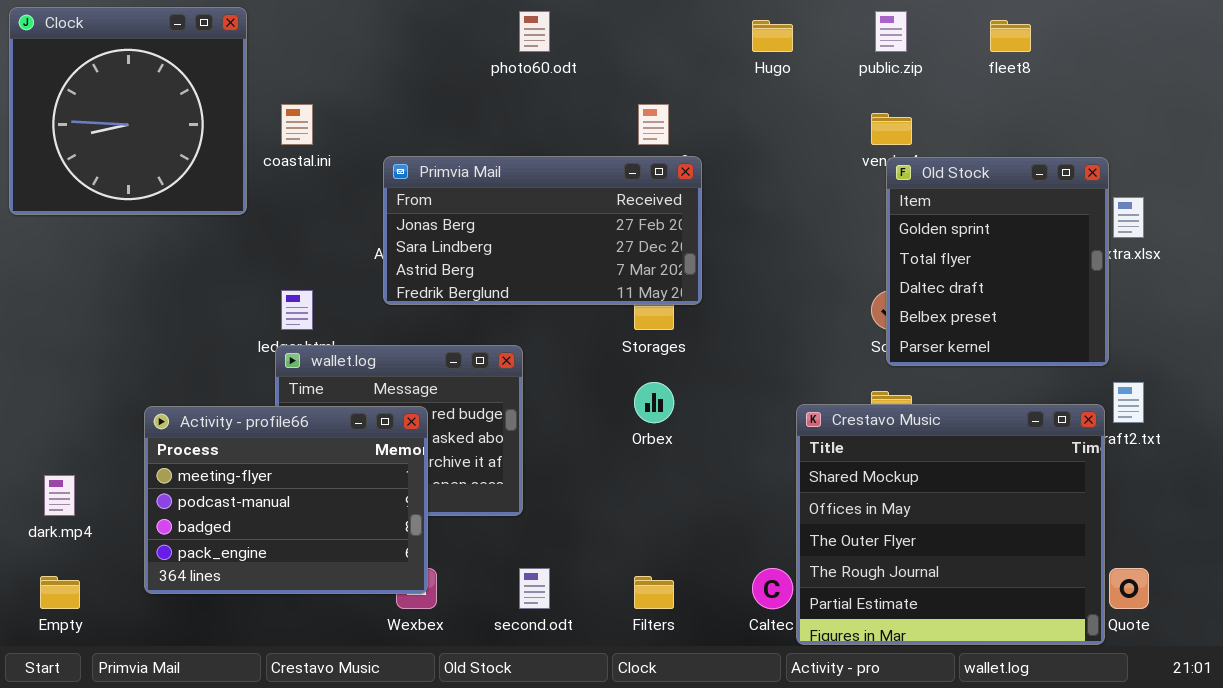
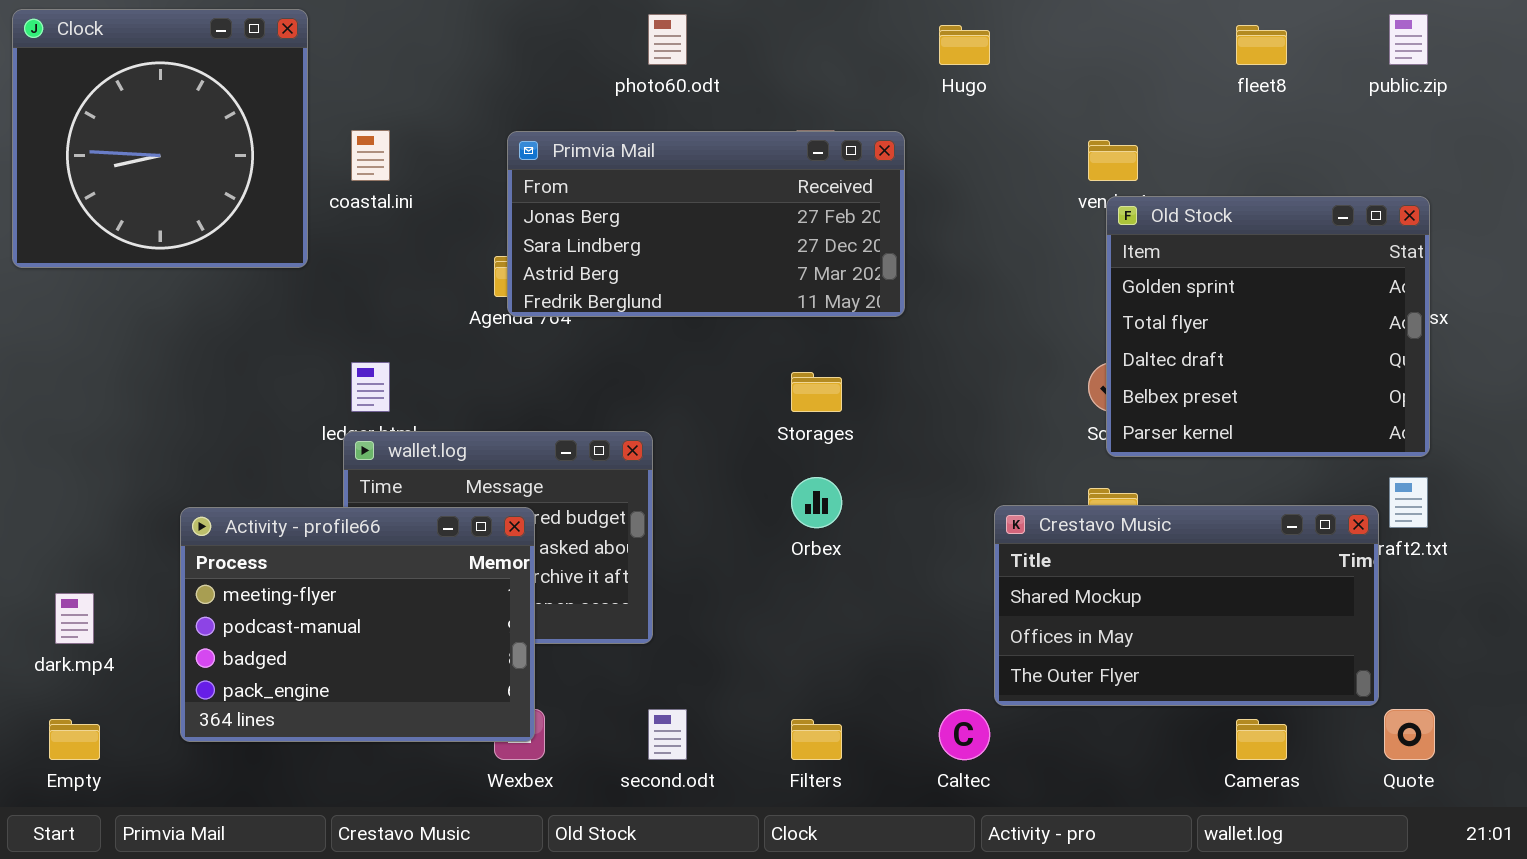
public.zip: [875,11,907,52] -> [1389,14,1428,65], moved
Primvia Mail: [383,156,702,305] -> [507,131,905,317], moved
Old Stock: [886,157,1109,366] -> [1106,196,1430,457], resized
Crestavo Music: [796,404,1105,645] -> [994,505,1379,706], resized

